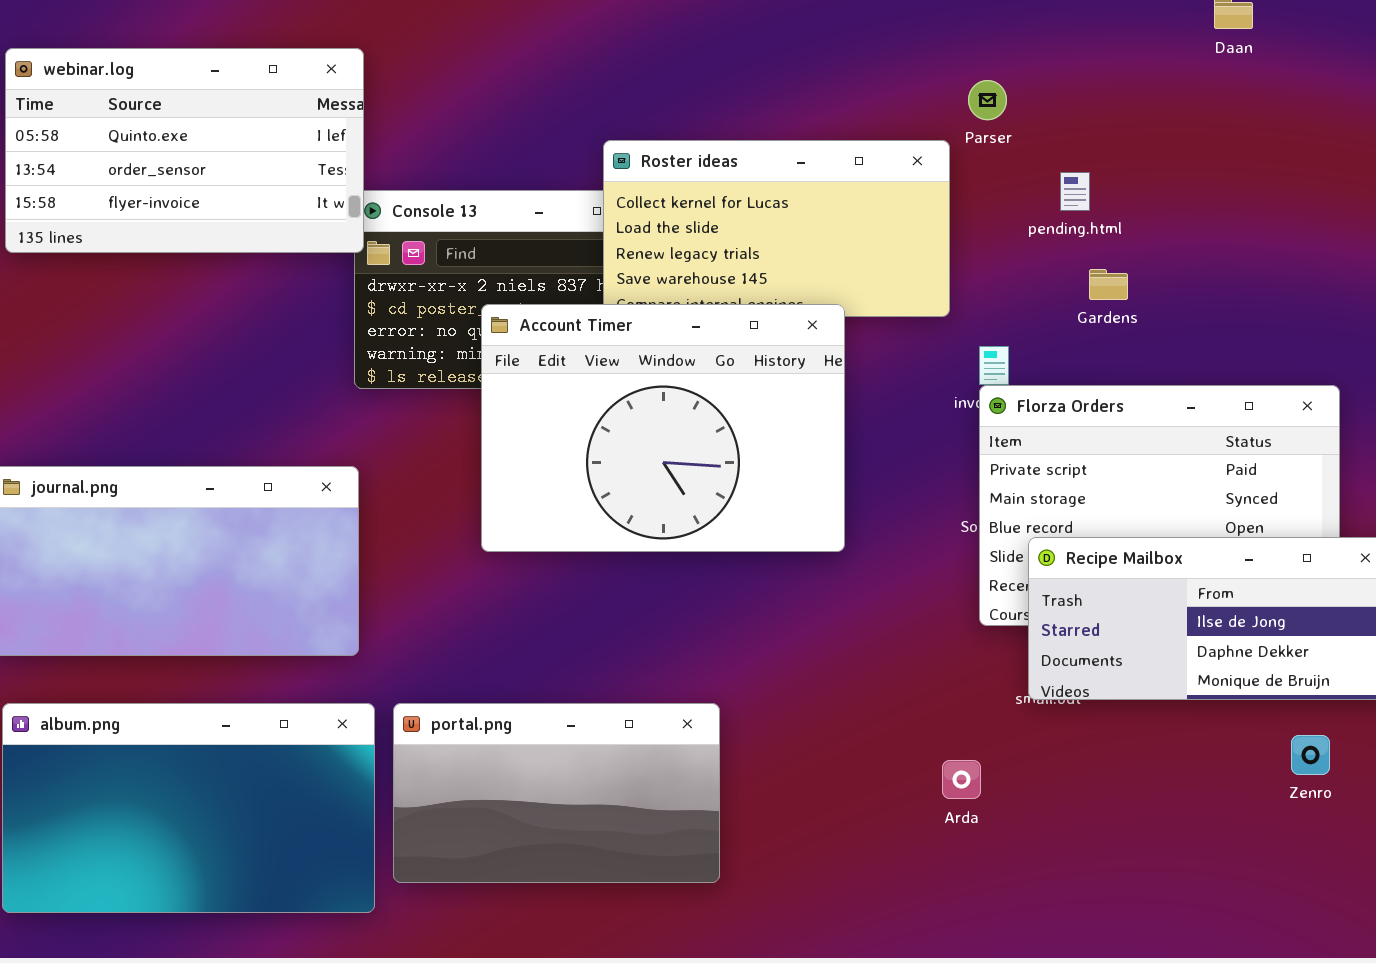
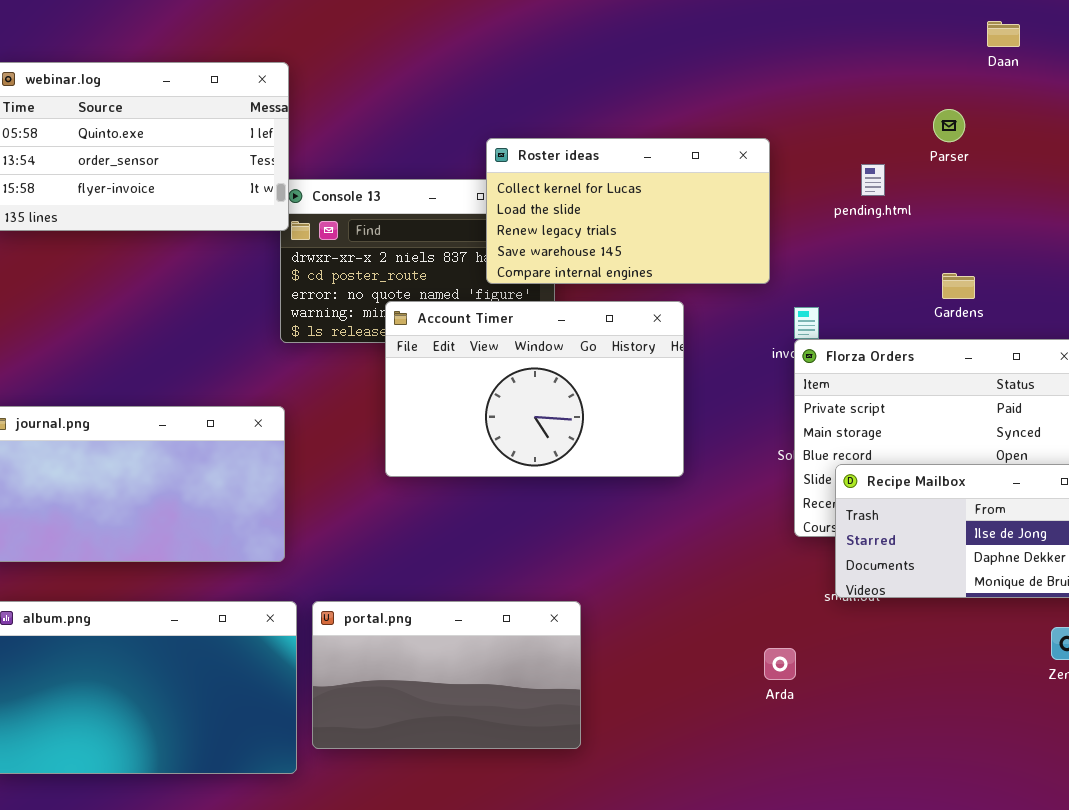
Parser: [968,80,1007,120] -> [933,109,965,142], moved
Gardens: [1089,269,1128,300] -> [942,273,975,299], moved
Account Timer: [481,304,845,552] -> [385,301,684,477], resized

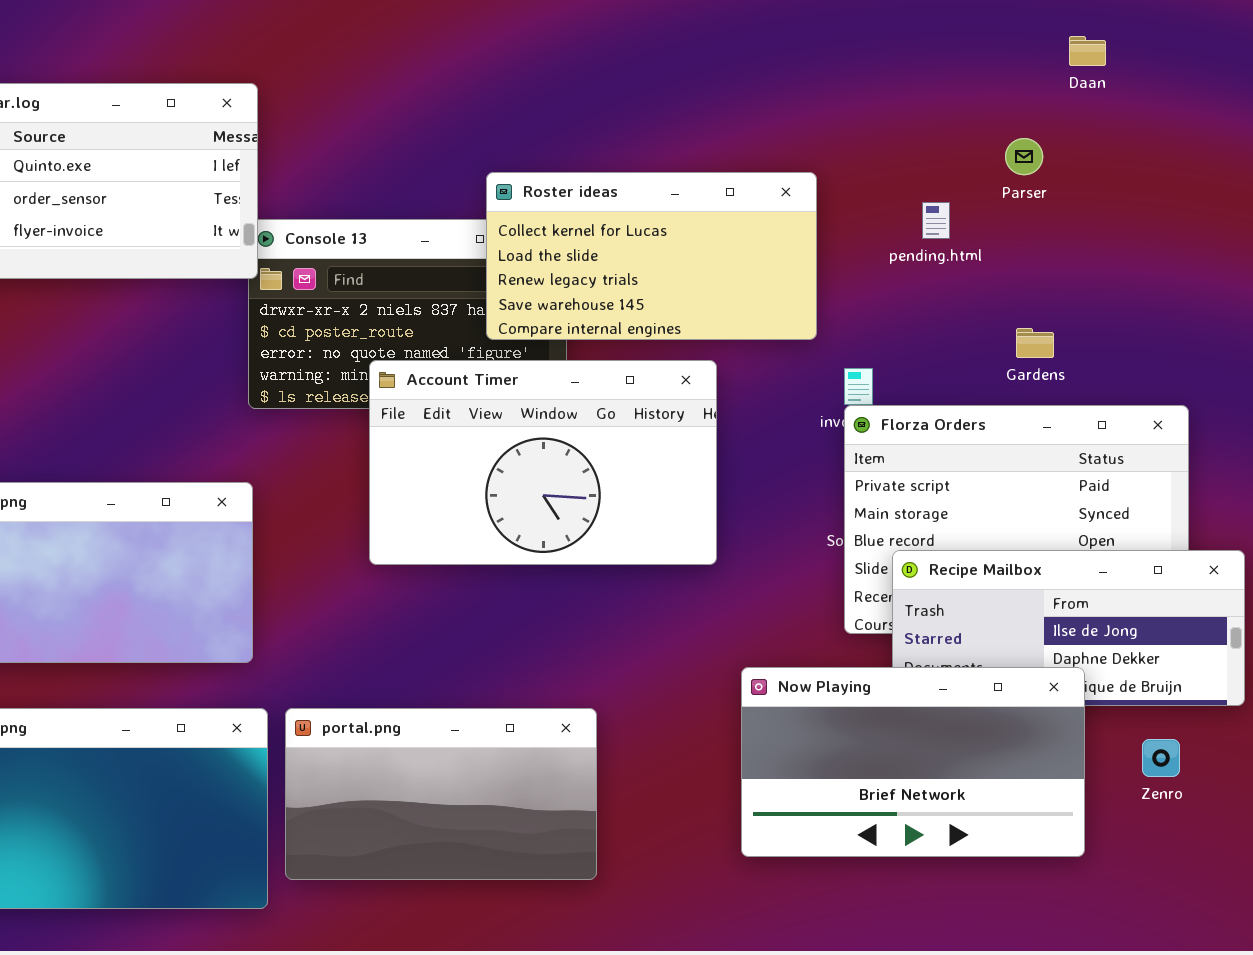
Now Playing: none -> [741,667,1085,857], opened

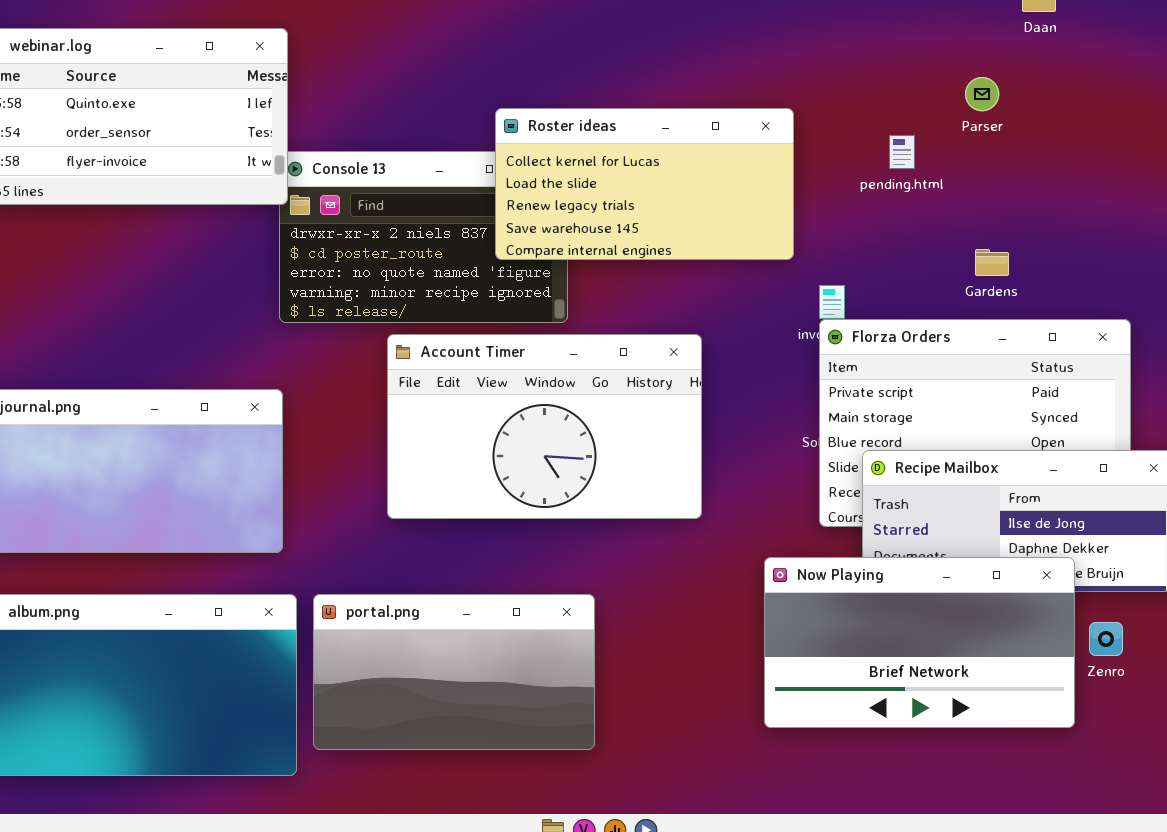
Account Timer: [369,360,717,565] -> [387,334,702,519], moved
Now Playing: [741,667,1085,857] -> [764,557,1075,728], moved

